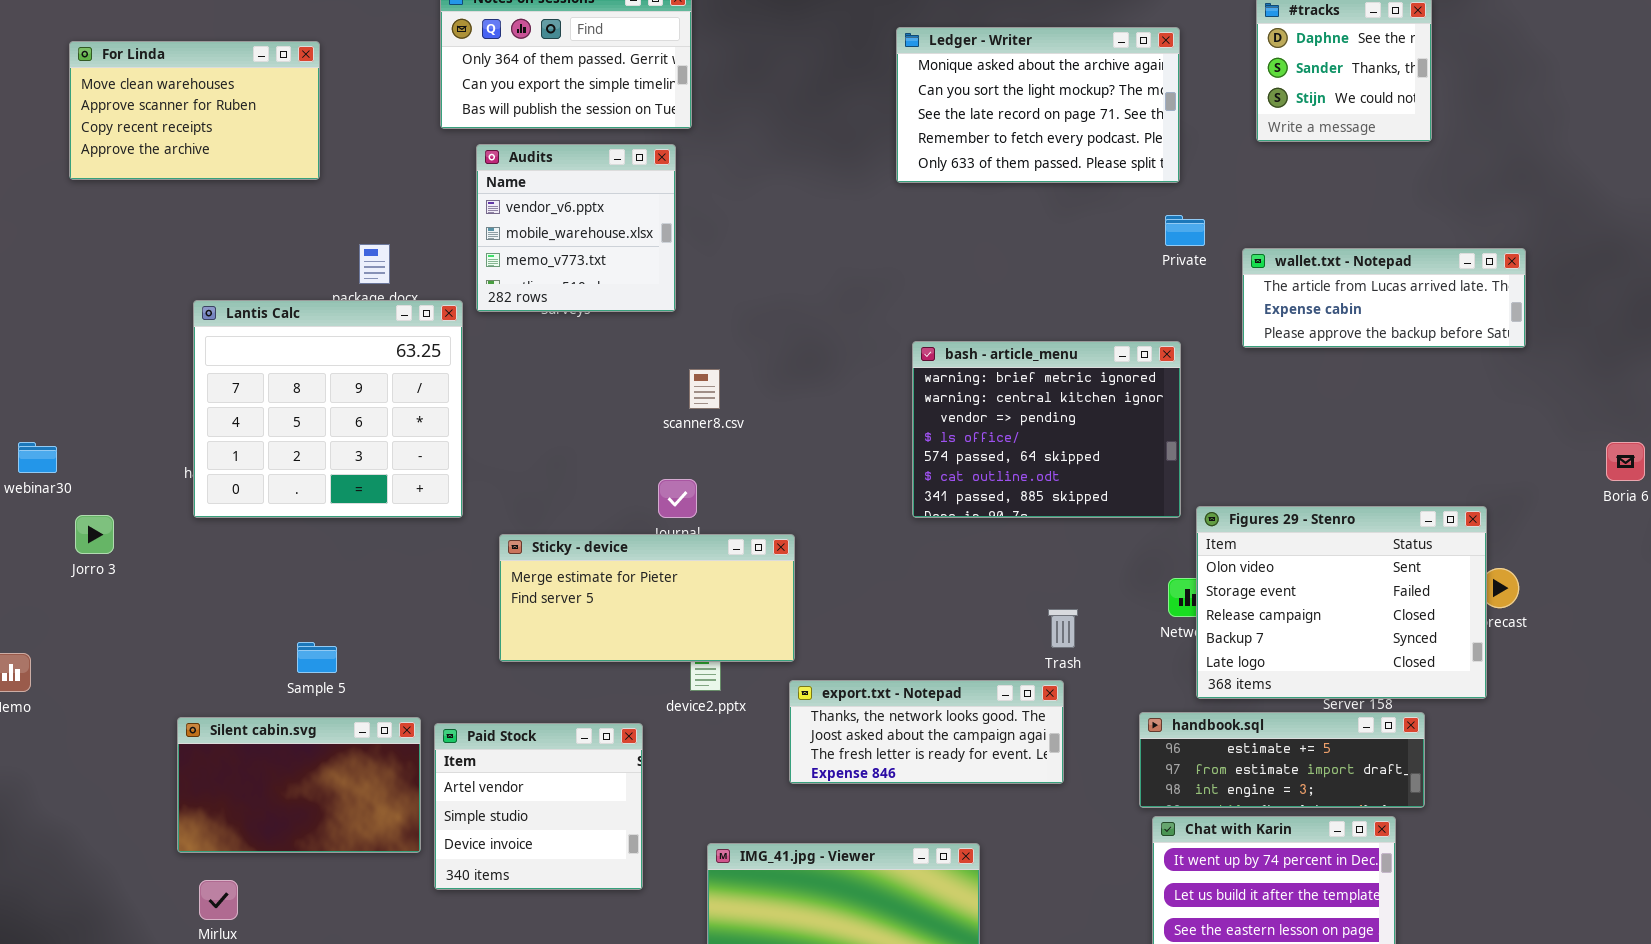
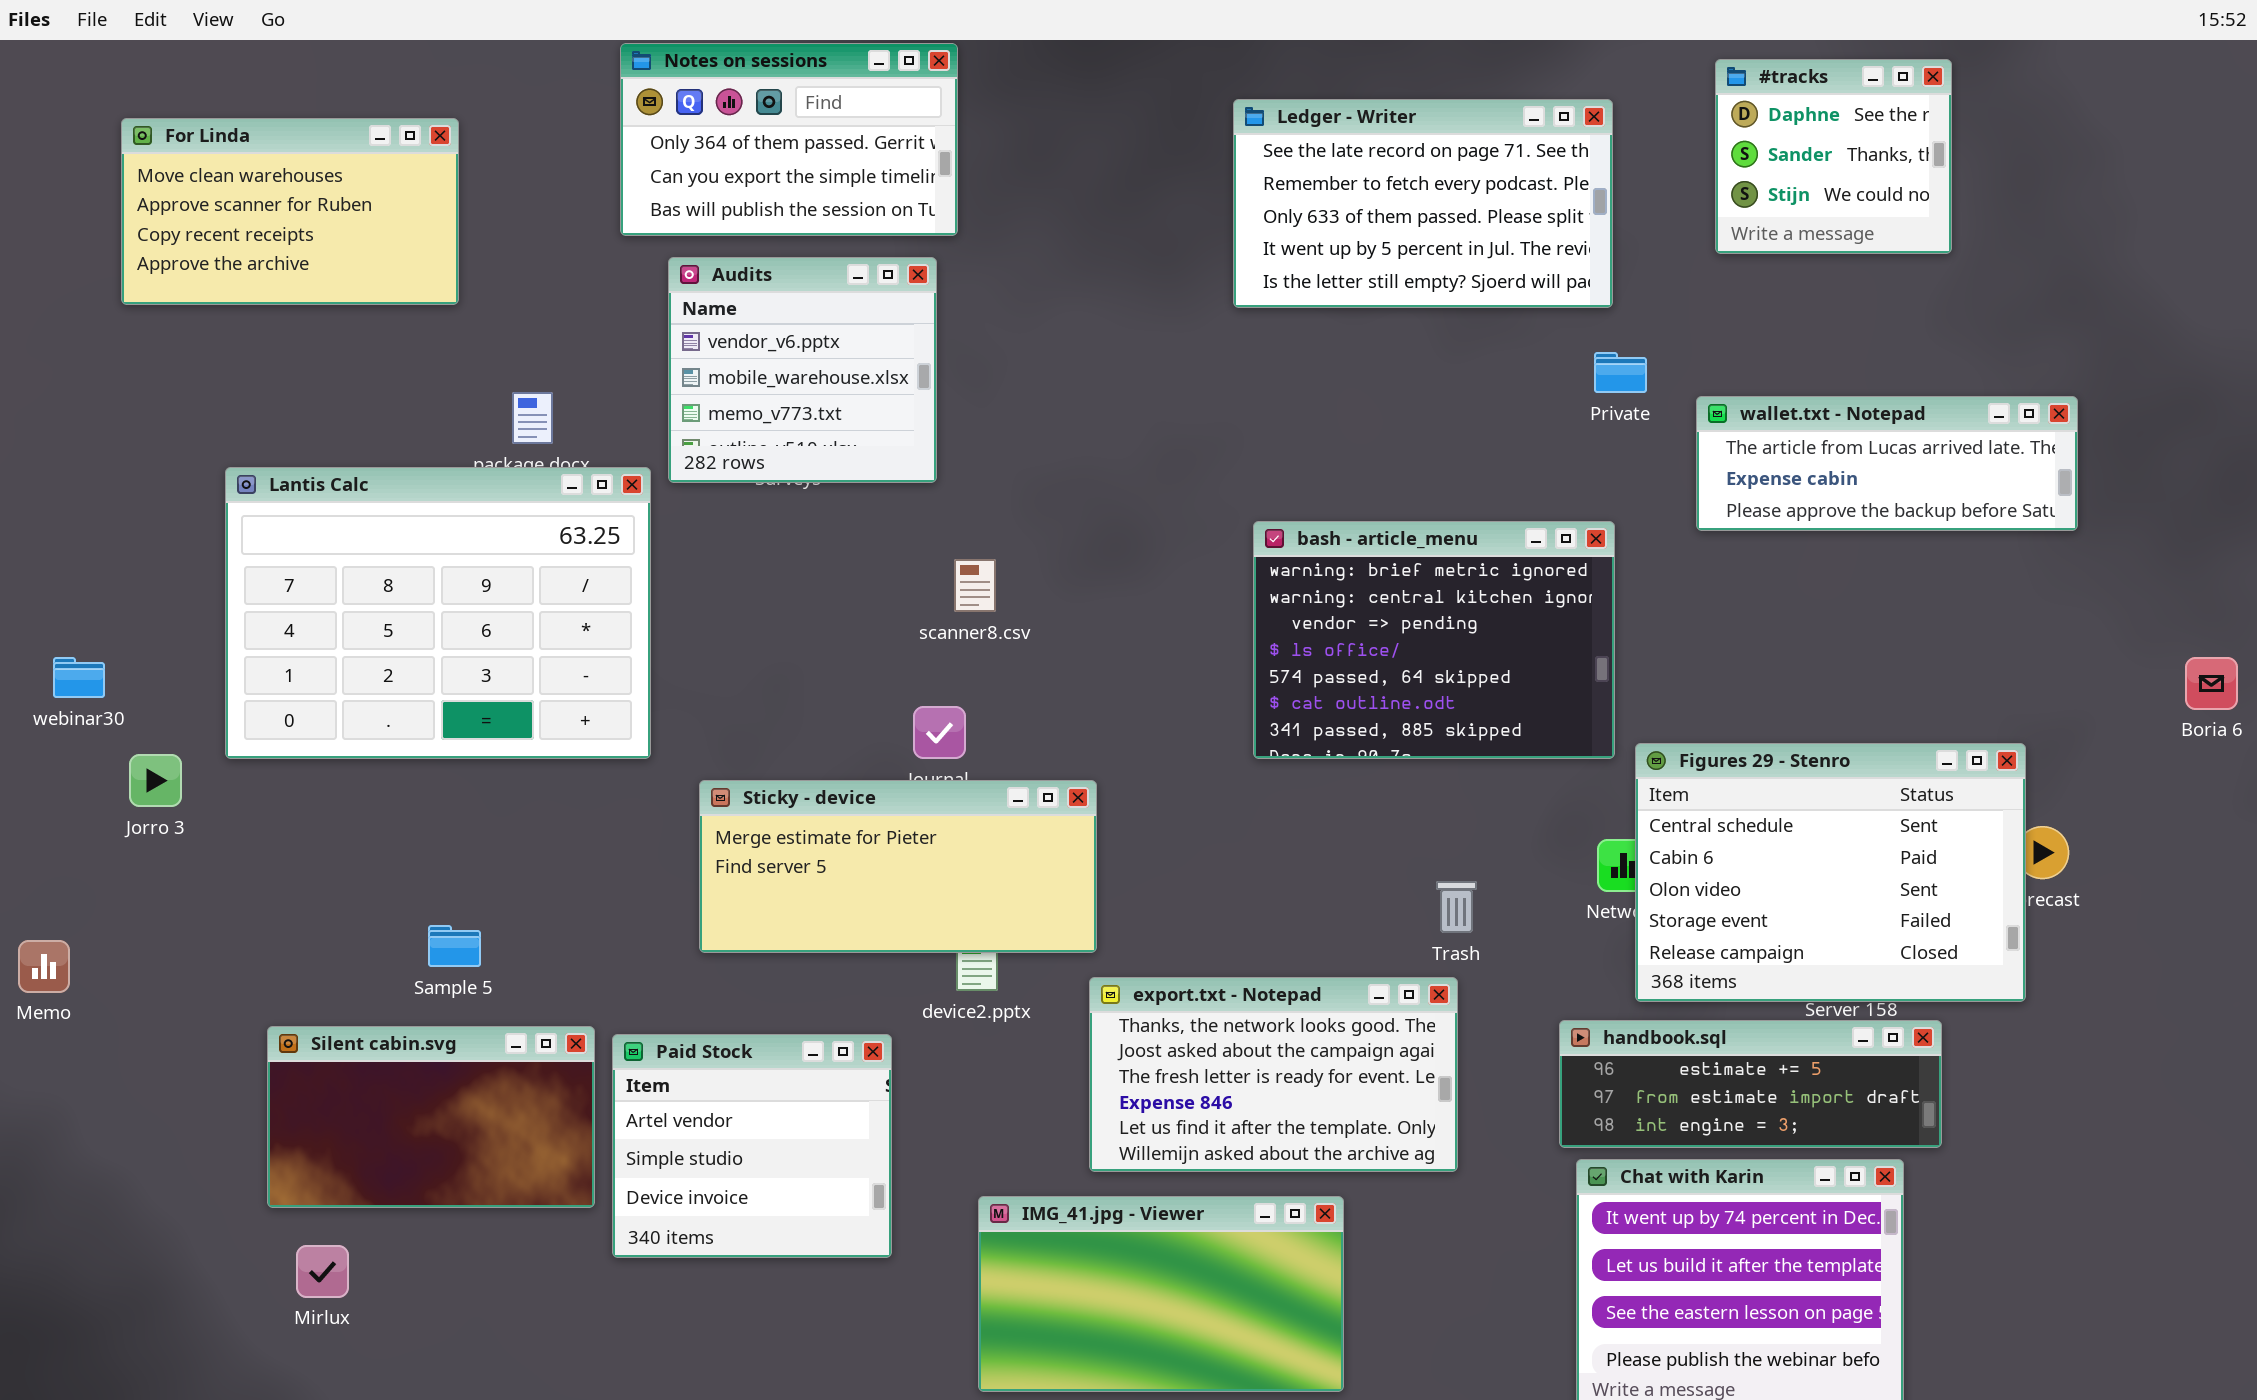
Ledger - Writer: [896,27,1180,183] -> [1233,99,1613,308], scrolled down 2 rows
Lantis Calc: [193,300,463,518] -> [225,467,651,759], resized
Figures 29 - Stenro: [1196,506,1487,699] -> [1635,743,2026,1002], scrolled up 2 rows
export.txt - Notepad: [789,680,1064,784] -> [1089,977,1458,1172], resized

